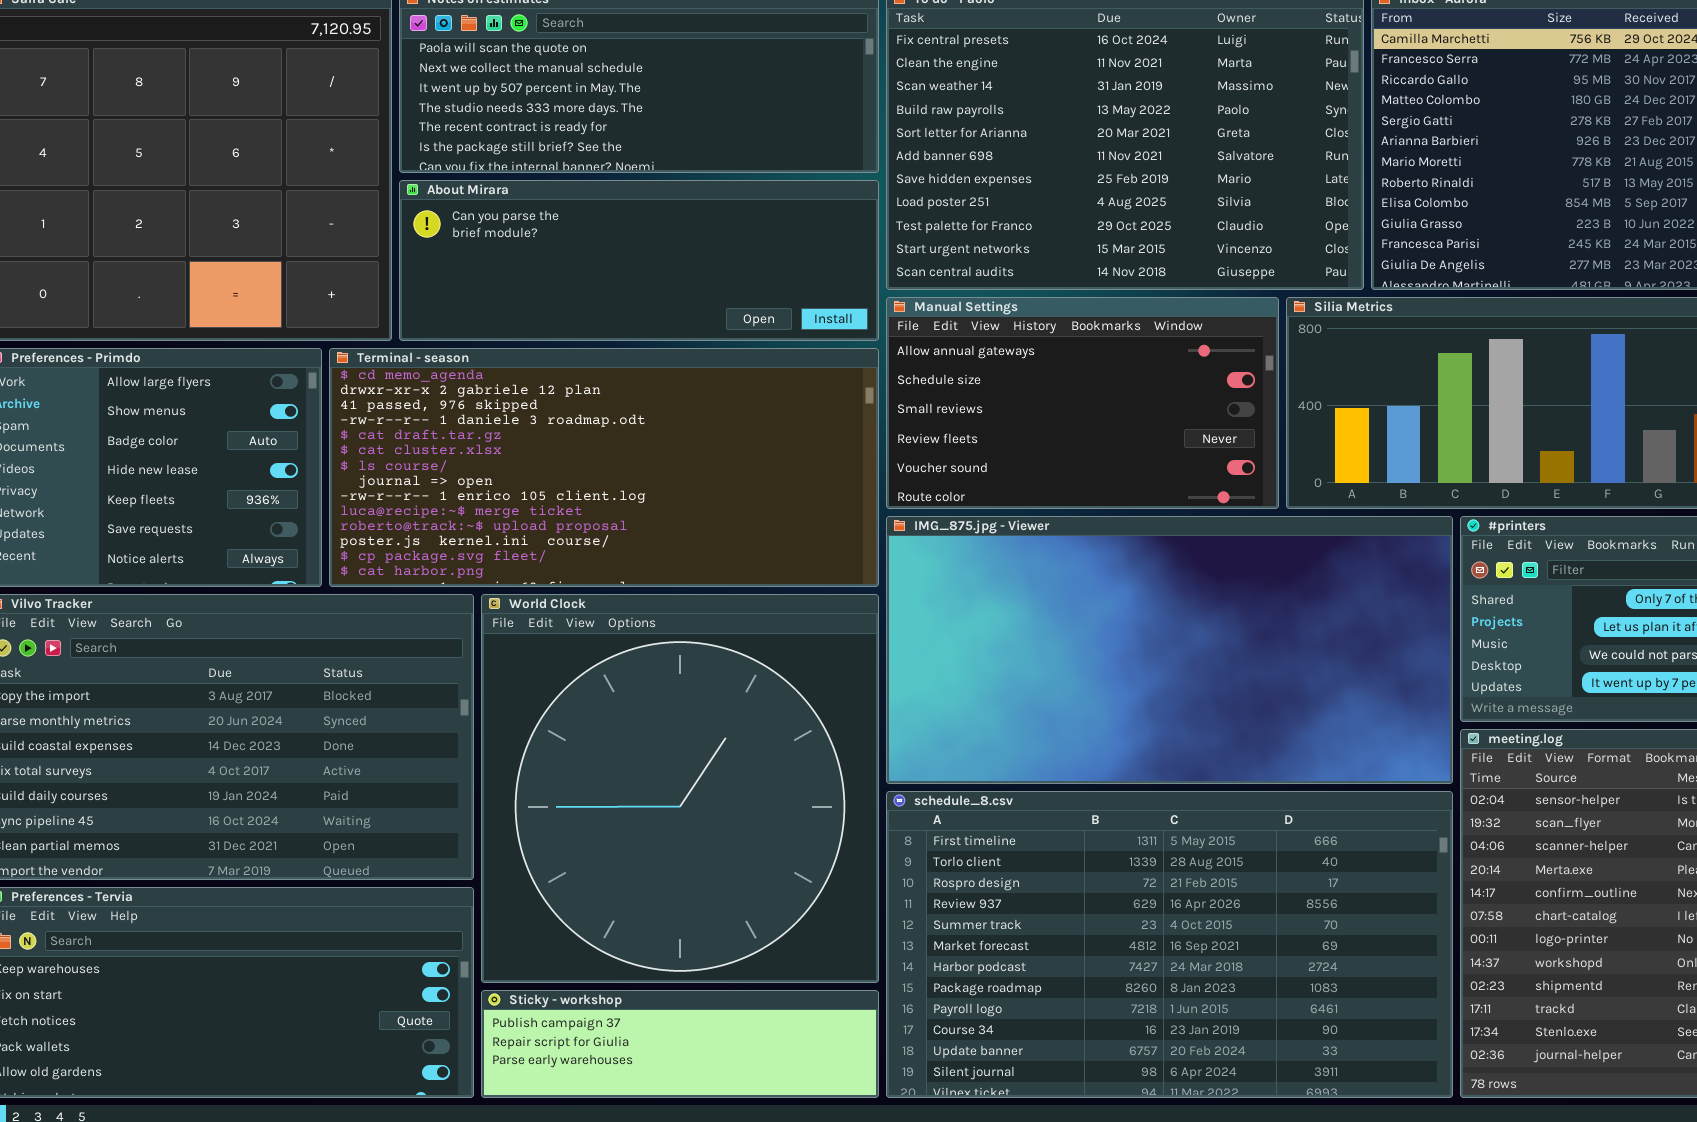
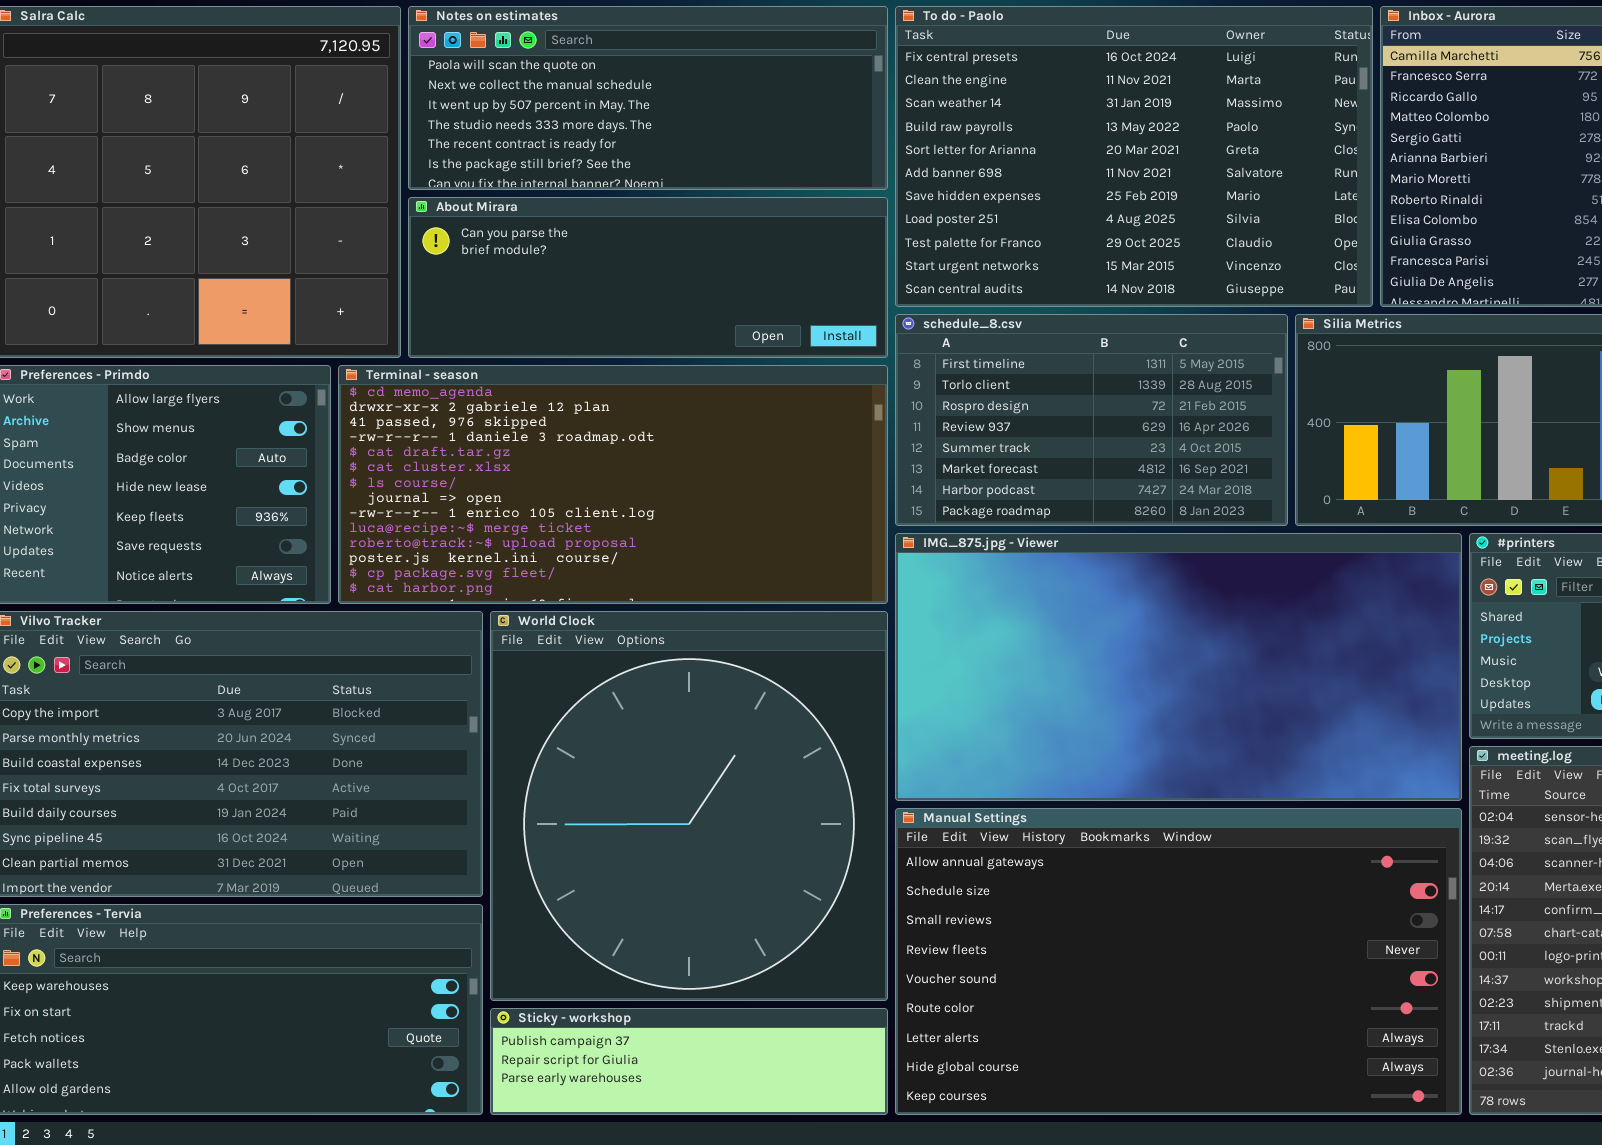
Manual Settings: [886,297,1279,509] -> [895,808,1462,1115], moved, resized
schedule_8.csv: [886,791,1453,1098] -> [895,314,1288,526], moved, resized

